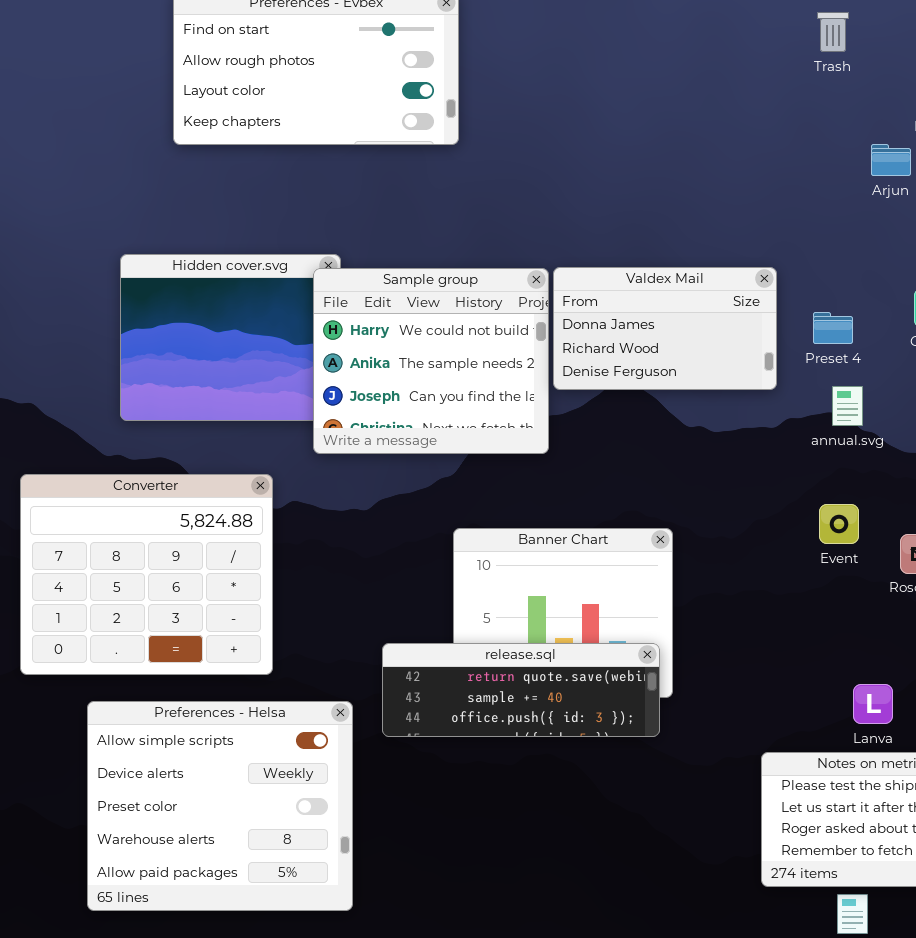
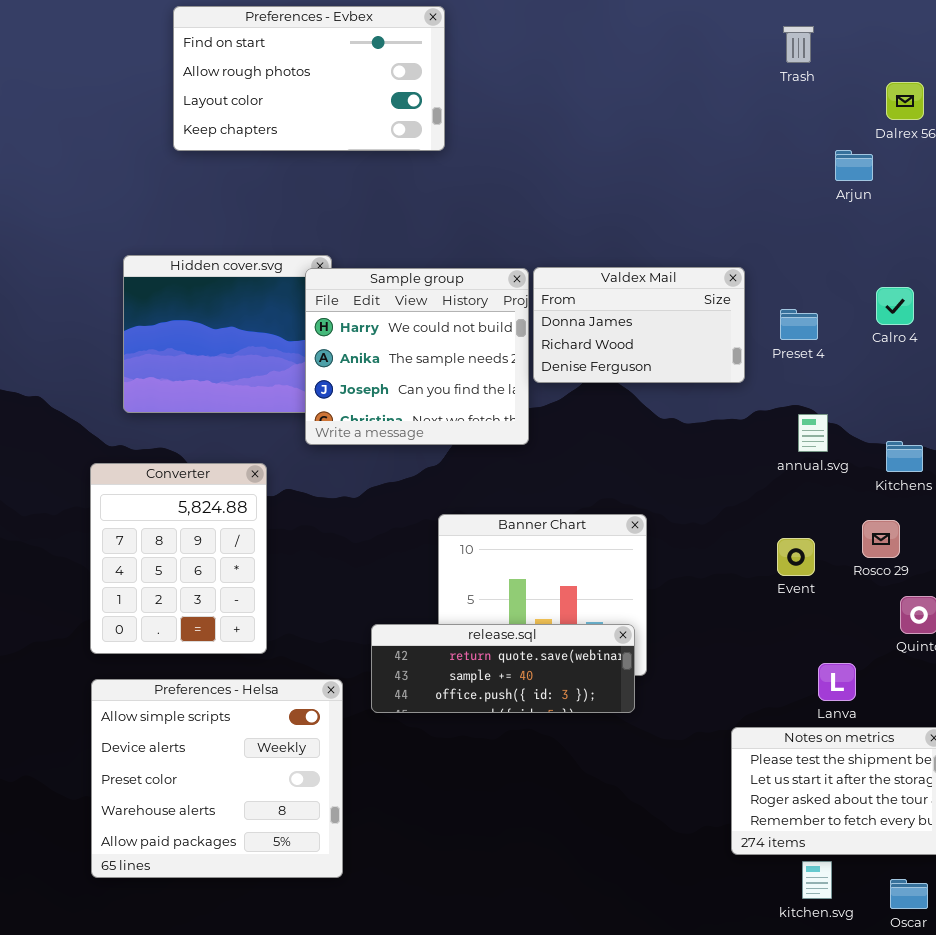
annual.svg: [832,386,863,426] -> [798,414,828,452], moved
Converter: [20,474,273,675] -> [90,463,267,654], resized
Event: [819,504,859,544] -> [777,538,815,576], moved

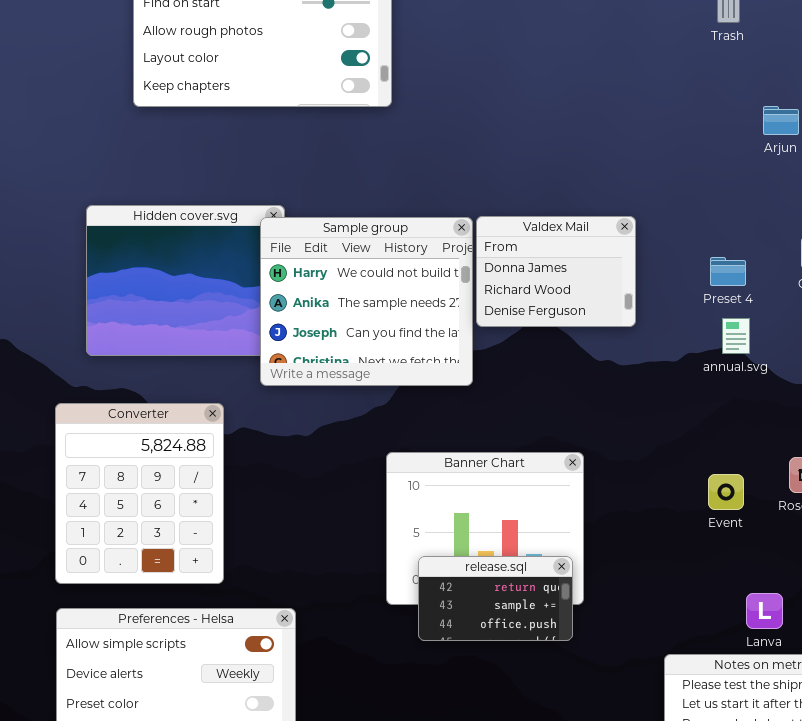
Valdex Mail: [533,267,745,383] -> [476,216,636,327], resized
annual.svg: [798,414,828,452] -> [722,318,750,354], moved
release.sql: [371,624,635,713] -> [418,556,573,641], resized

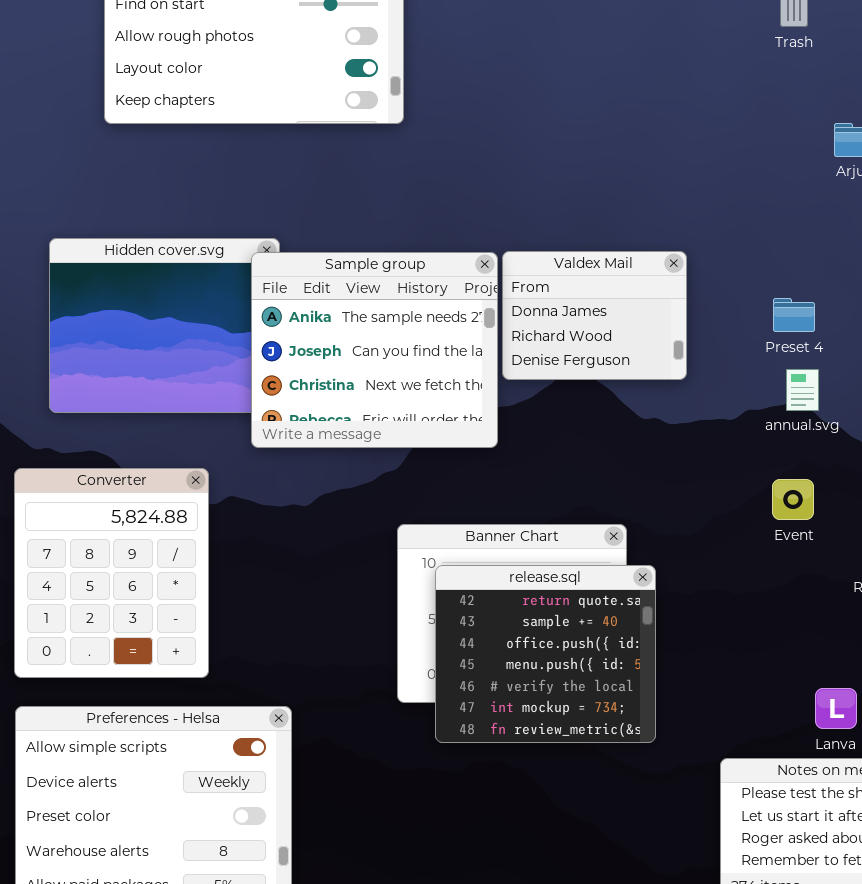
Sample group: [260,217,473,386] -> [251,252,498,448], scrolled down 1 row
Event: [708,474,744,510] -> [772,479,814,520], moved
release.sql: [418,556,573,641] -> [435,565,656,743], resized

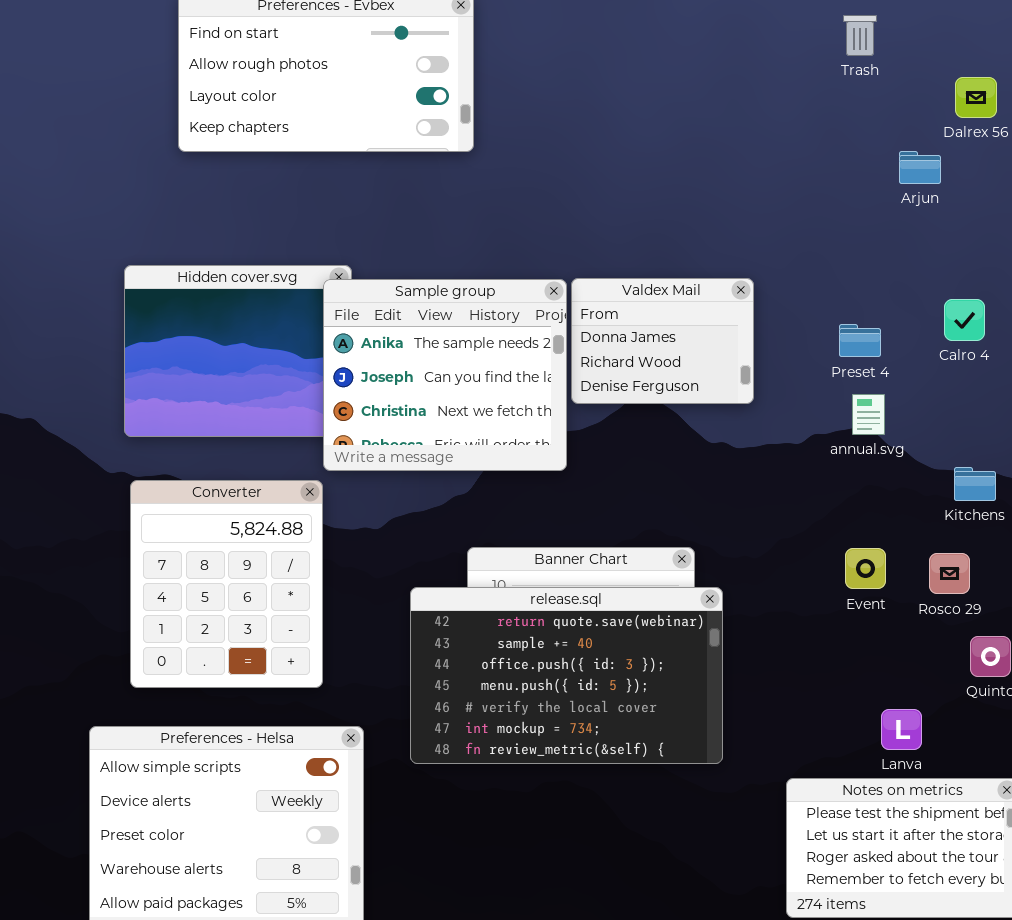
Converter: [14,468,209,678] -> [130,480,323,688], moved
Event: [772,479,814,520] -> [845,548,886,589], moved
release.sql: [435,565,656,743] -> [410,587,723,764], resized

